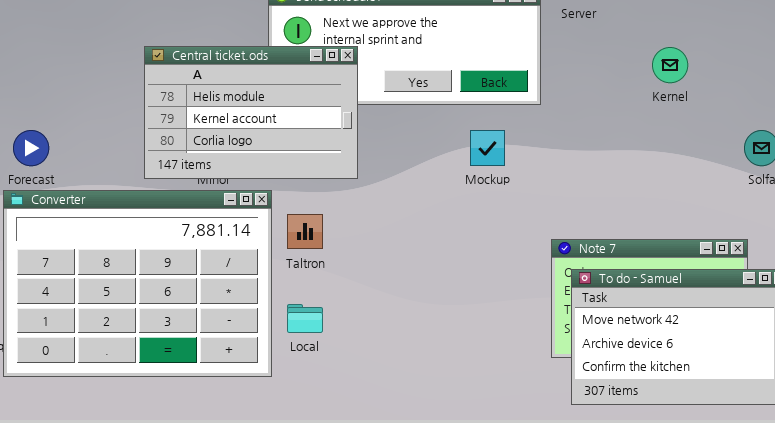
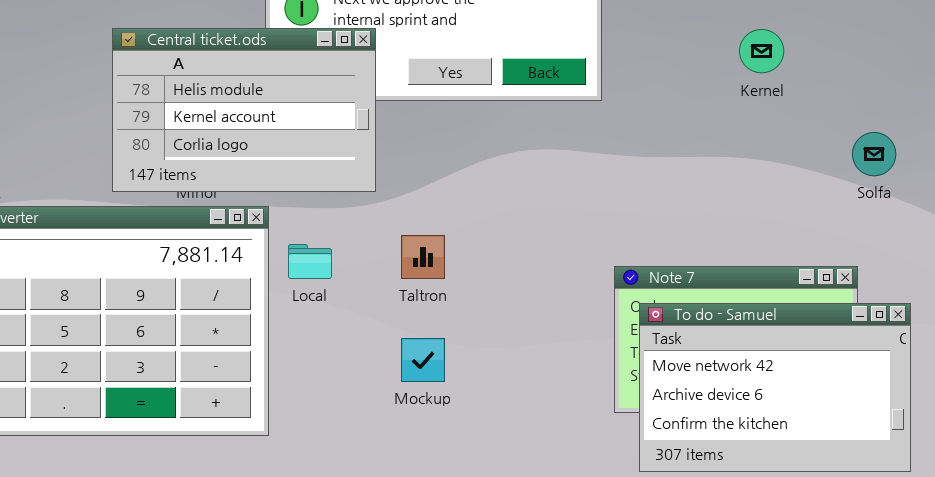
Mockup: [470,130,505,166] -> [401,338,445,382], moved
Taltron: [287,214,323,249] -> [401,235,445,279], moved
Local: [287,304,323,333] -> [288,244,332,279], moved

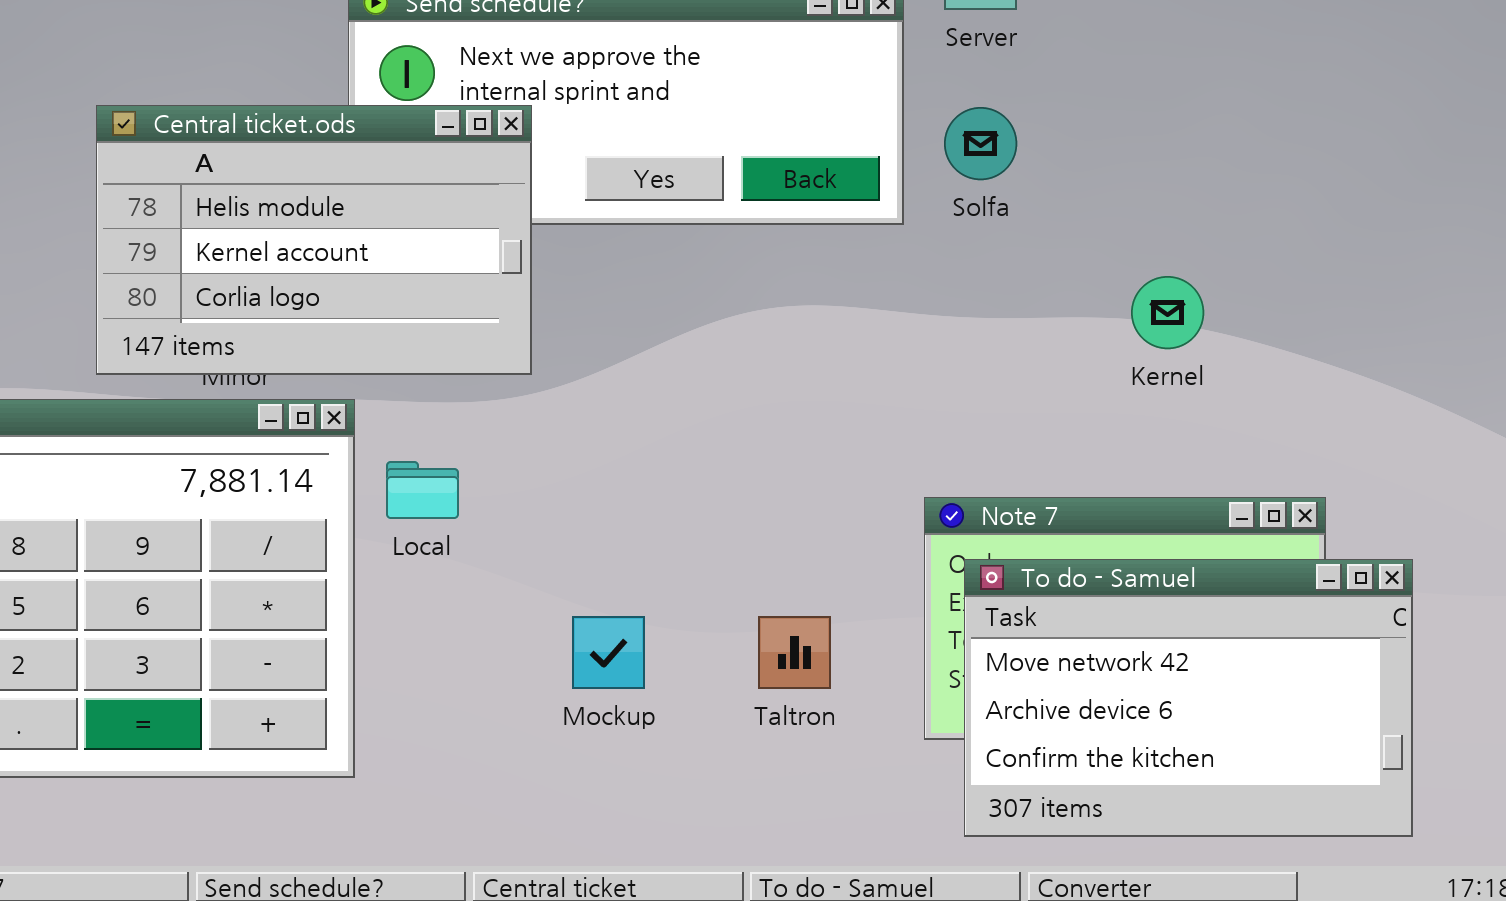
Kernel: [739,29,784,73] -> [1131,276,1204,349], moved
Solfa: [852,132,896,176] -> [944,107,1017,180], moved
Taltron: [401,235,445,279] -> [758,616,831,689], moved

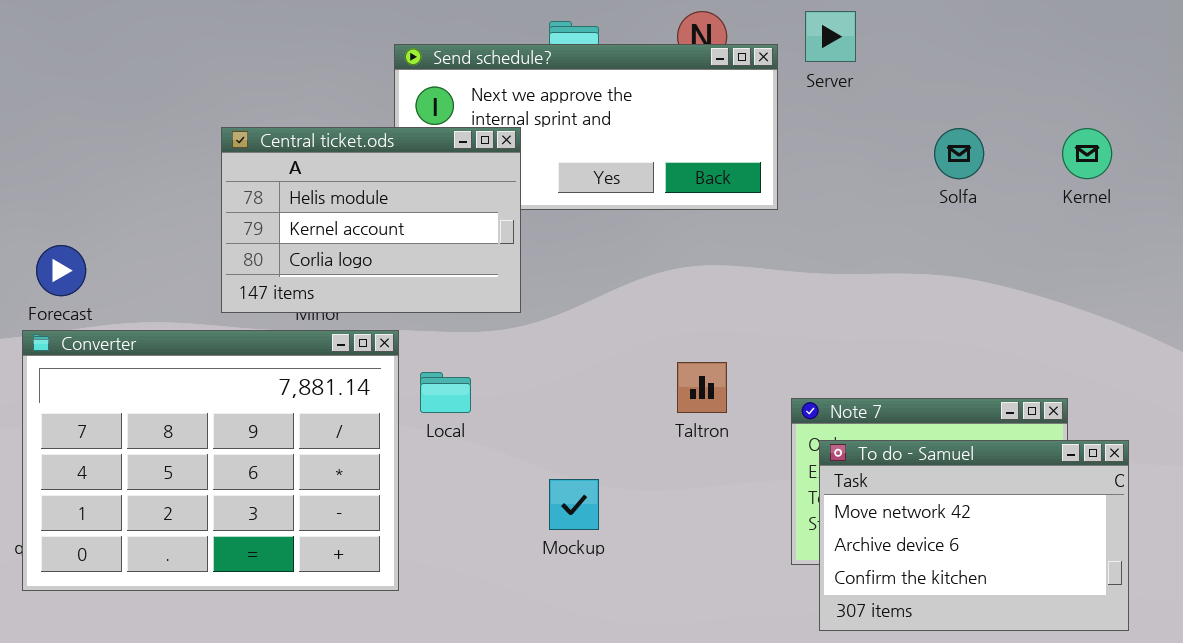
Solfa: [944,107,1017,180] -> [934,128,984,179], moved
Kernel: [1131,276,1204,349] -> [1062,128,1112,179], moved
Taltron: [758,616,831,689] -> [677,362,727,413], moved

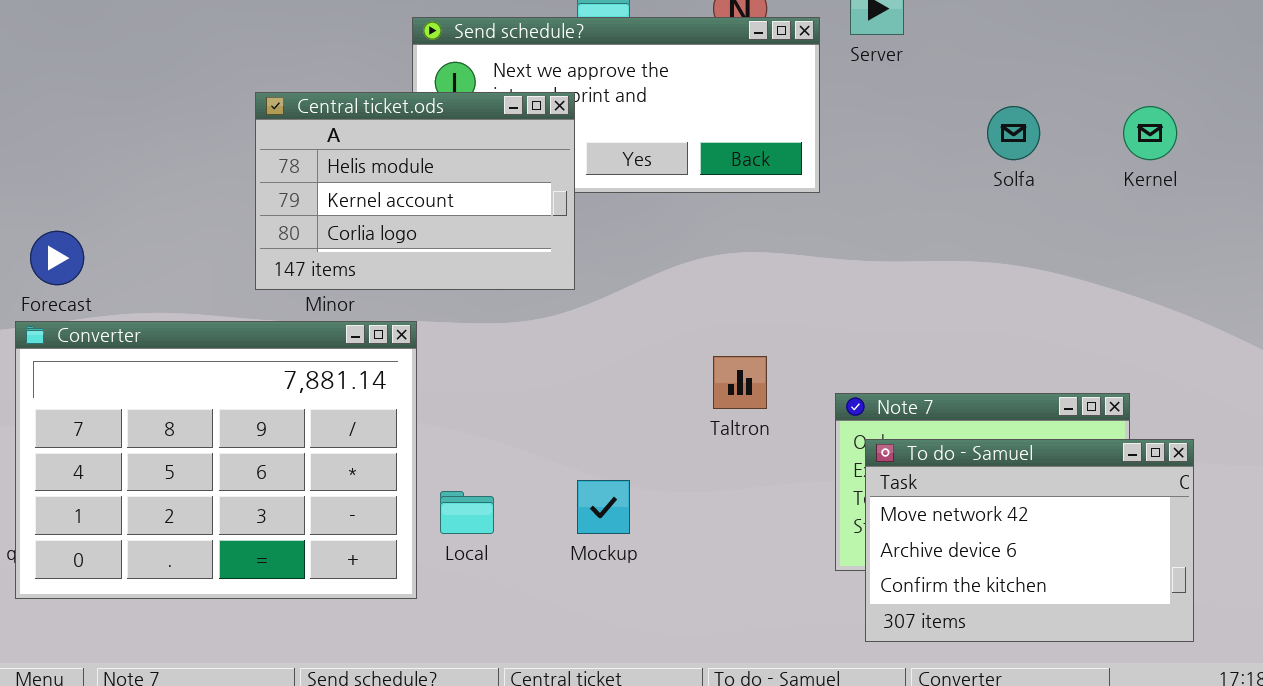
Central ticket.ods: [221,127,521,313] -> [255,92,575,290], moved
Local: [420,372,471,413] -> [440,491,494,534], moved

